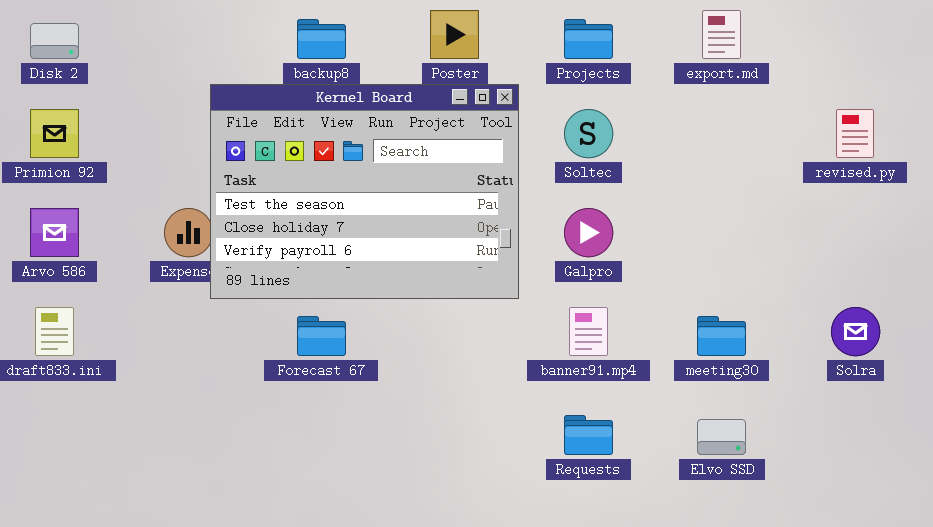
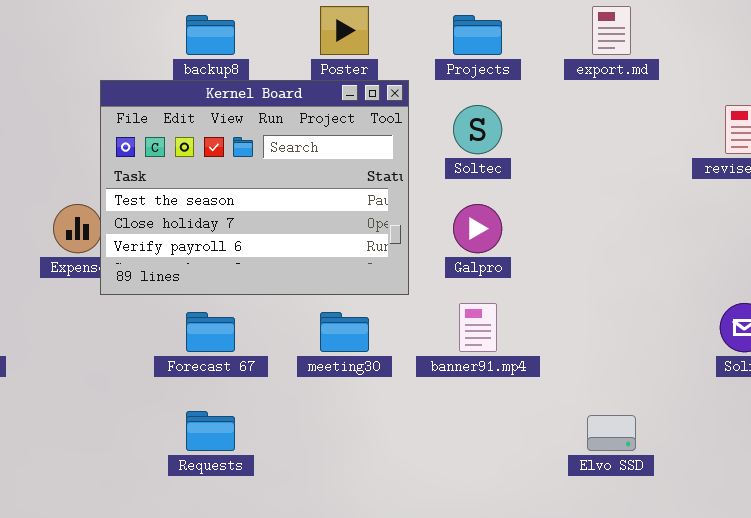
meeting30: [697,316,746,356] -> [320,312,369,352], moved
Requests: [564,415,613,455] -> [186,411,235,451], moved

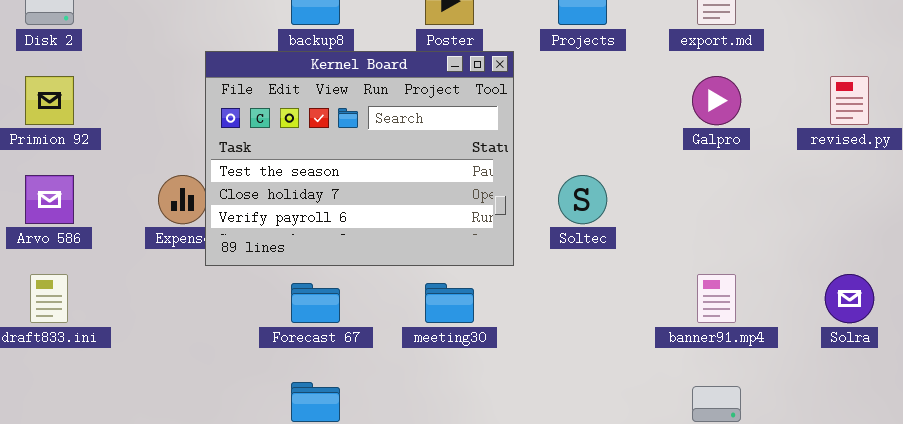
Soltec: [453,105,502,154] -> [558,175,607,224], moved
Galpro: [453,204,502,253] -> [692,76,741,125], moved
banner91.mp4: [459,303,497,352] -> [697,274,736,323], moved

